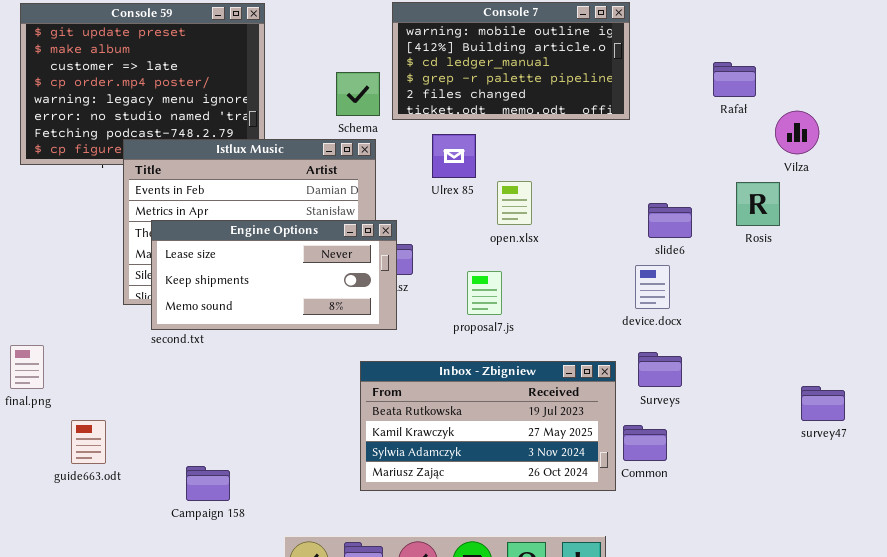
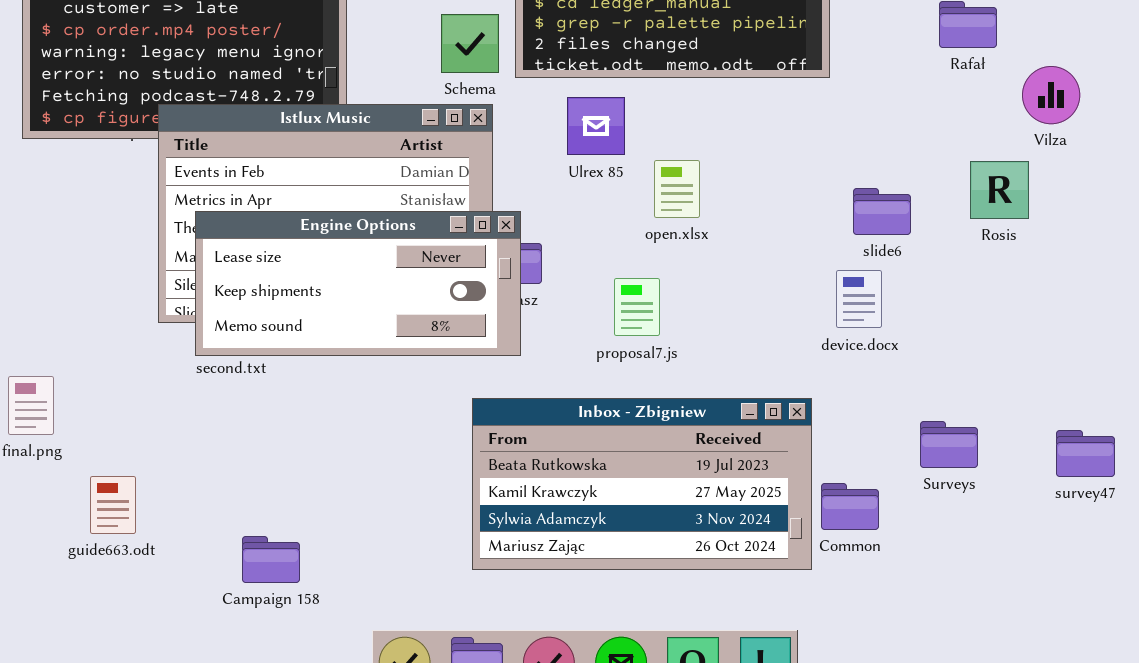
Surveys: [638,352,682,387] -> [920,421,978,468], moved

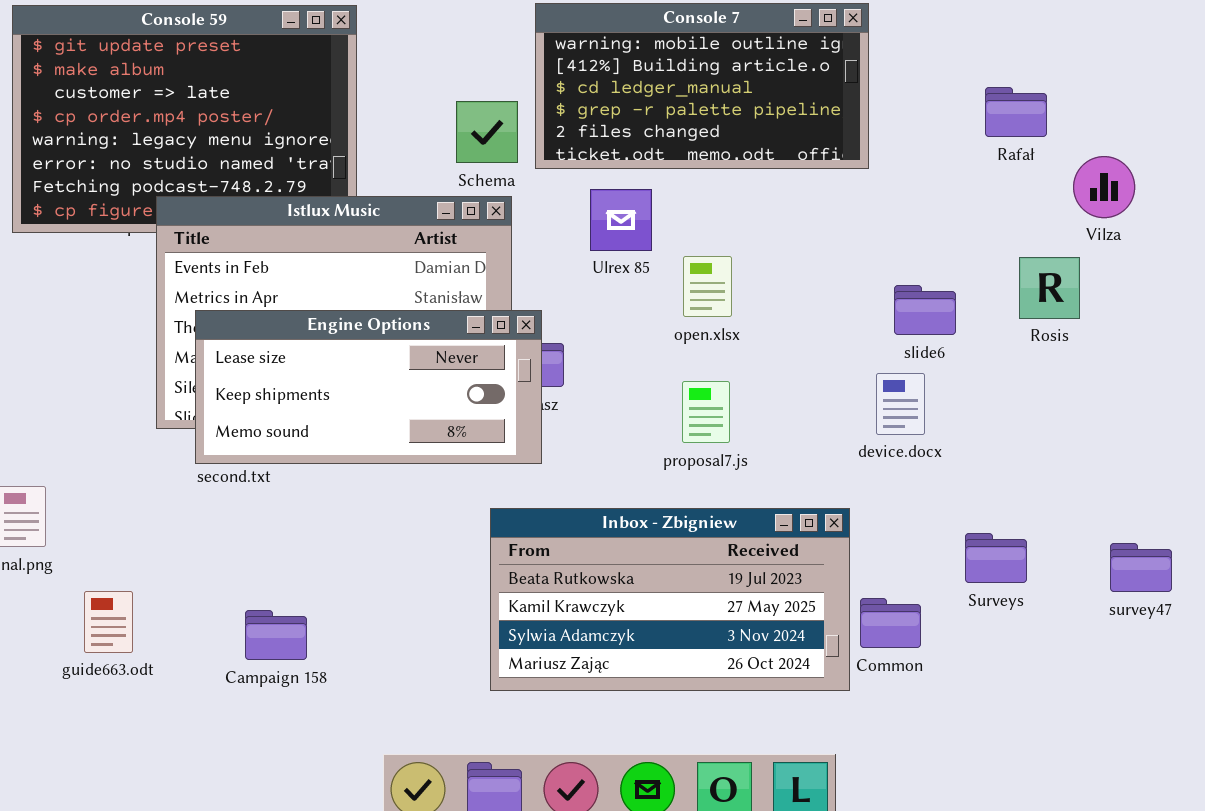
proposal7.js: [614,278,660,336] -> [682,381,730,443], moved
Campaign 158: [242,536,300,583] -> [245,610,307,660], moved

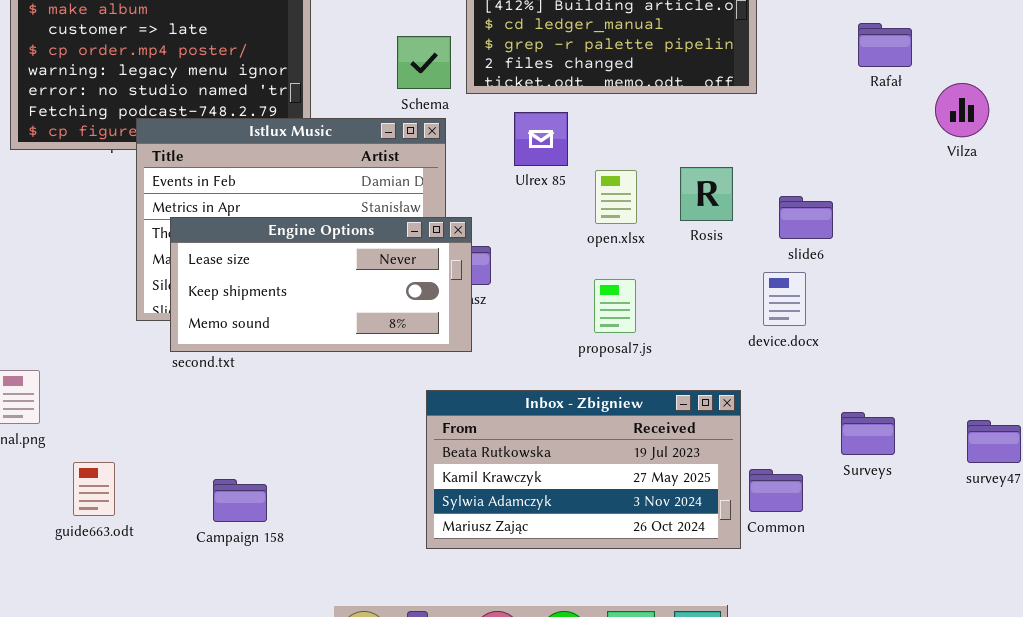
Rosis: [1019,257,1080,319] -> [680,167,733,221], moved

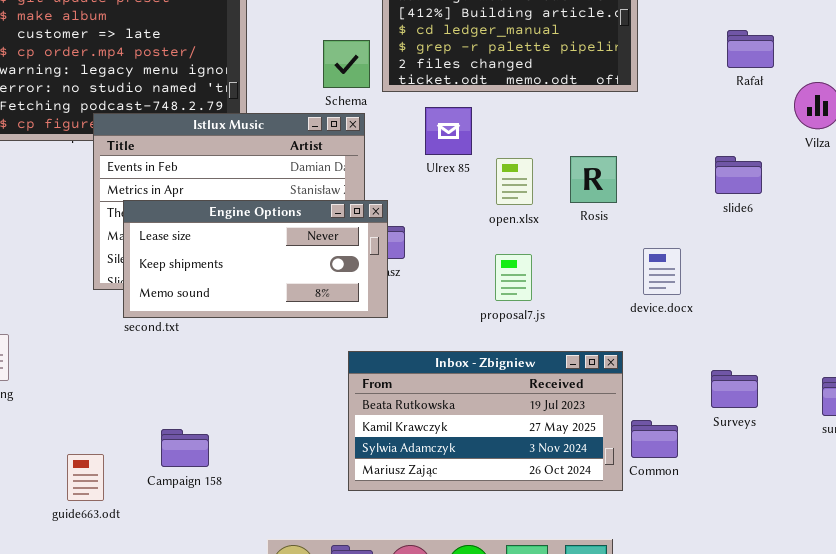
slide6: [779,196,833,239] -> [715,156,762,194], moved
guide663.odt: [73,462,115,516] -> [67,454,104,501], moved

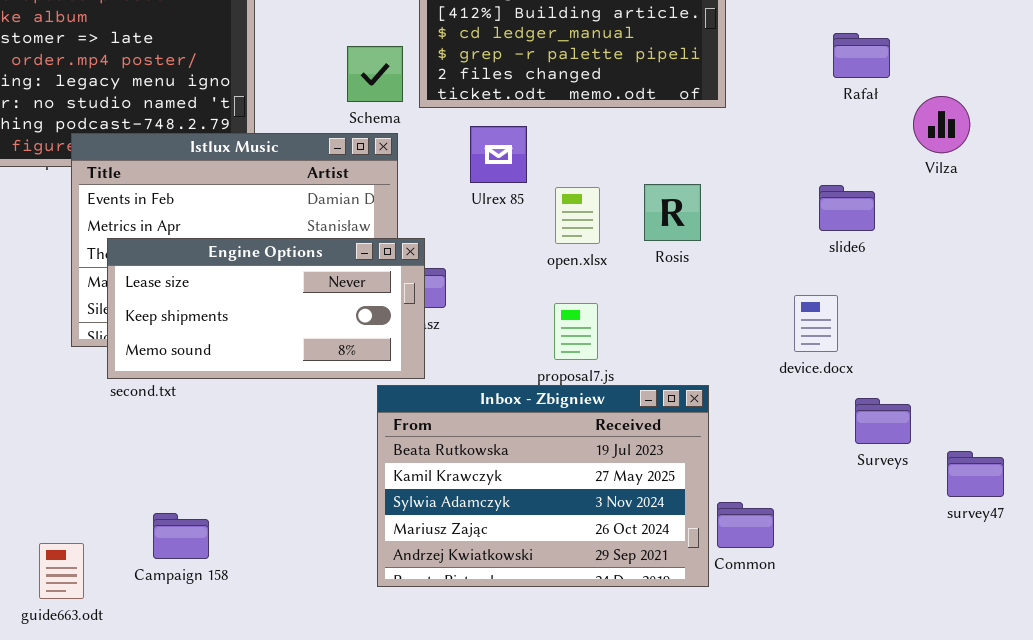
device.docx: [643,248,681,295] -> [794,295,838,352], moved
Inbox - Zbigniew: [348,351,623,491] -> [377,385,709,587], resized
Surveys: [711,370,758,408] -> [855,398,911,444], moved

